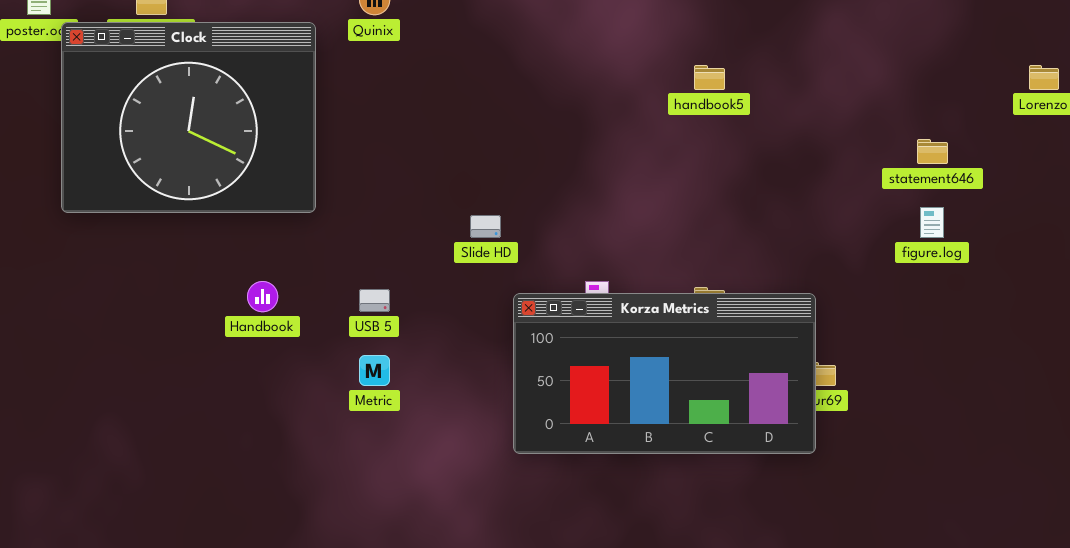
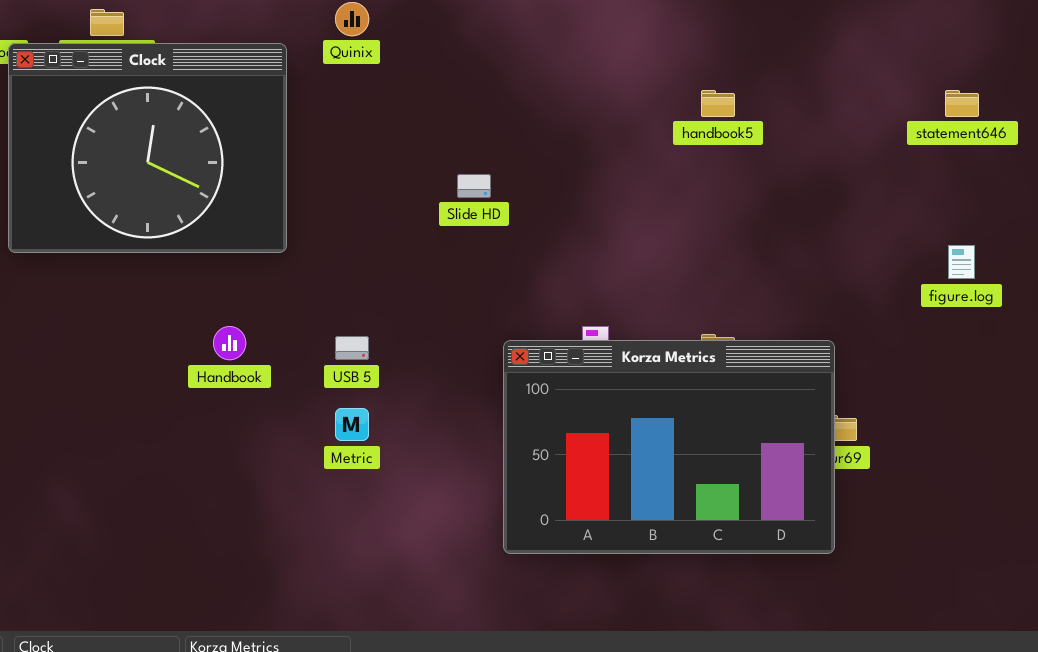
statement646: [917,139,948,164] -> [945,90,979,117], moved
Slide HD: [470,215,501,238] -> [457,174,491,198], moved
Korza Metrics: [513,293,816,454] -> [503,340,835,554], resized

